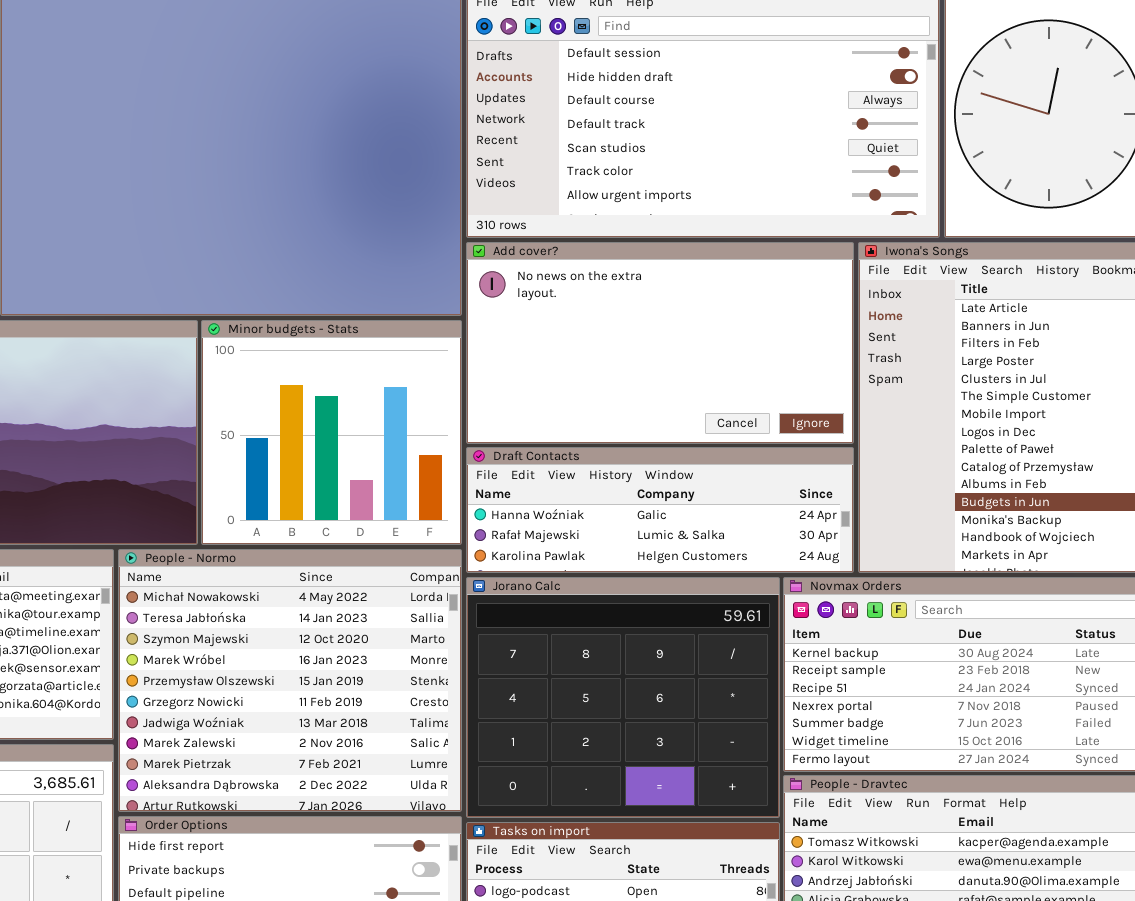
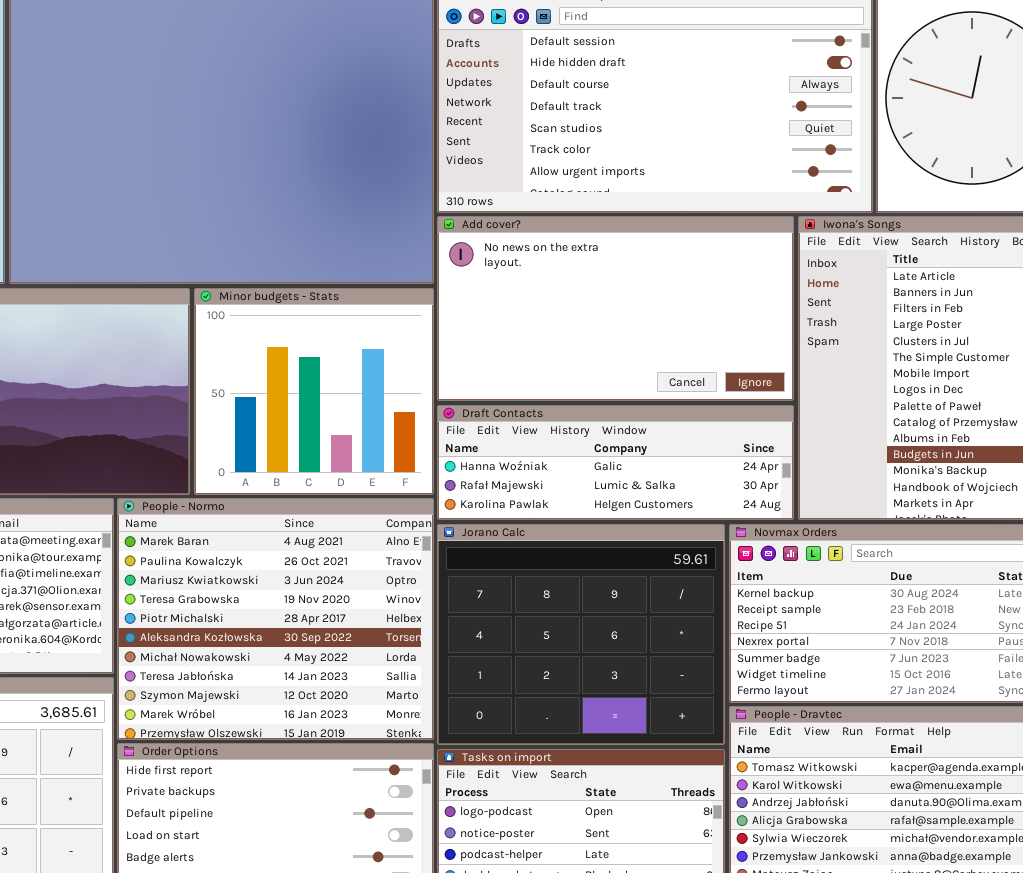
People - Normo: [118,549,462,812] -> [117,498,434,740], scrolled up 6 rows

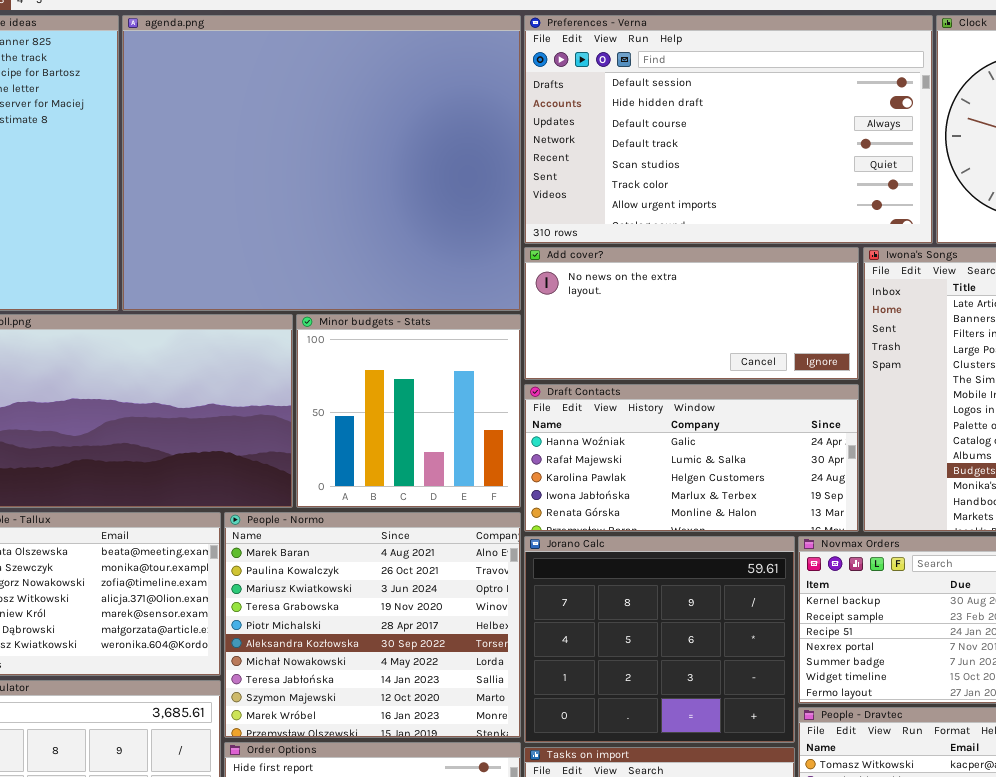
Add cover?: [437,216,794,401] -> [524,247,859,380], resized
Draft Contacts: [437,405,794,520] -> [524,384,859,532], resized

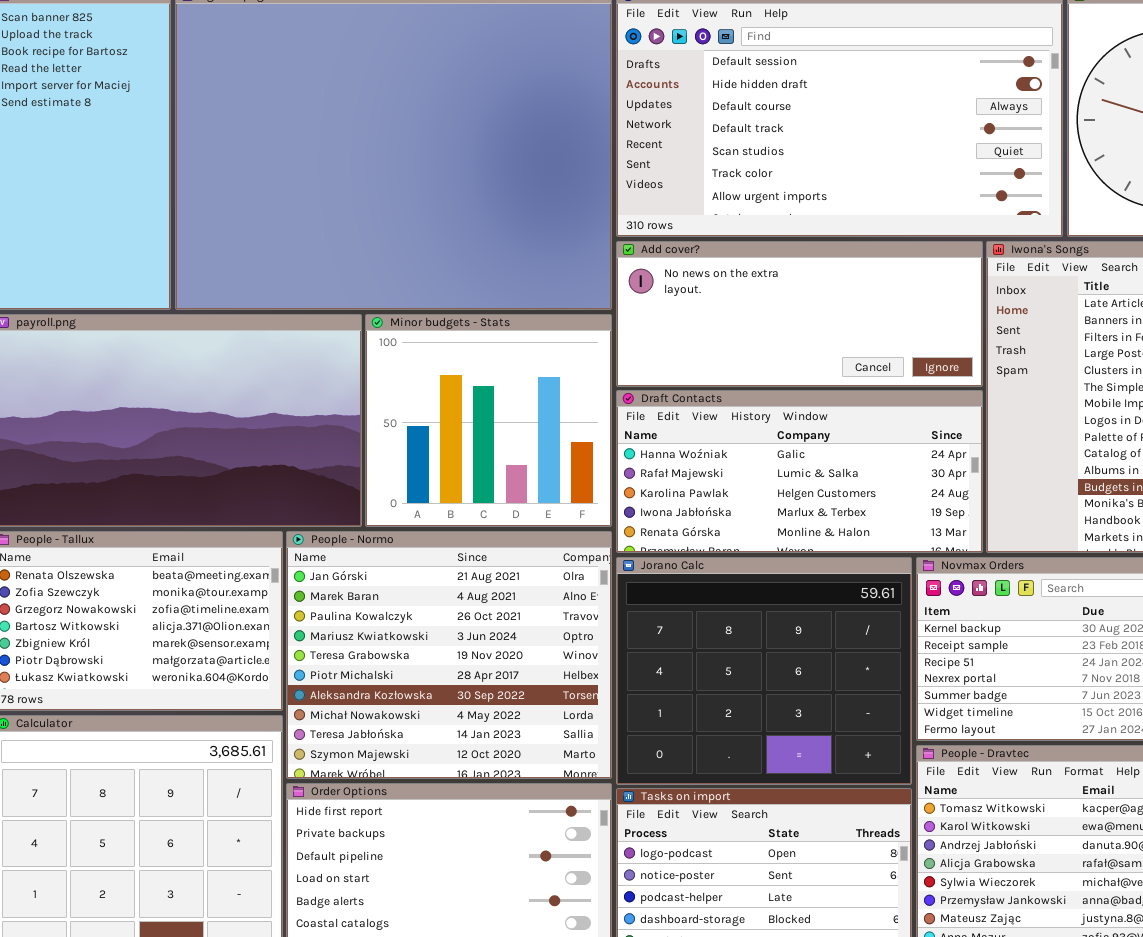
People - Normo: [224,512,521,738] -> [286,531,612,779], scrolled up 1 row

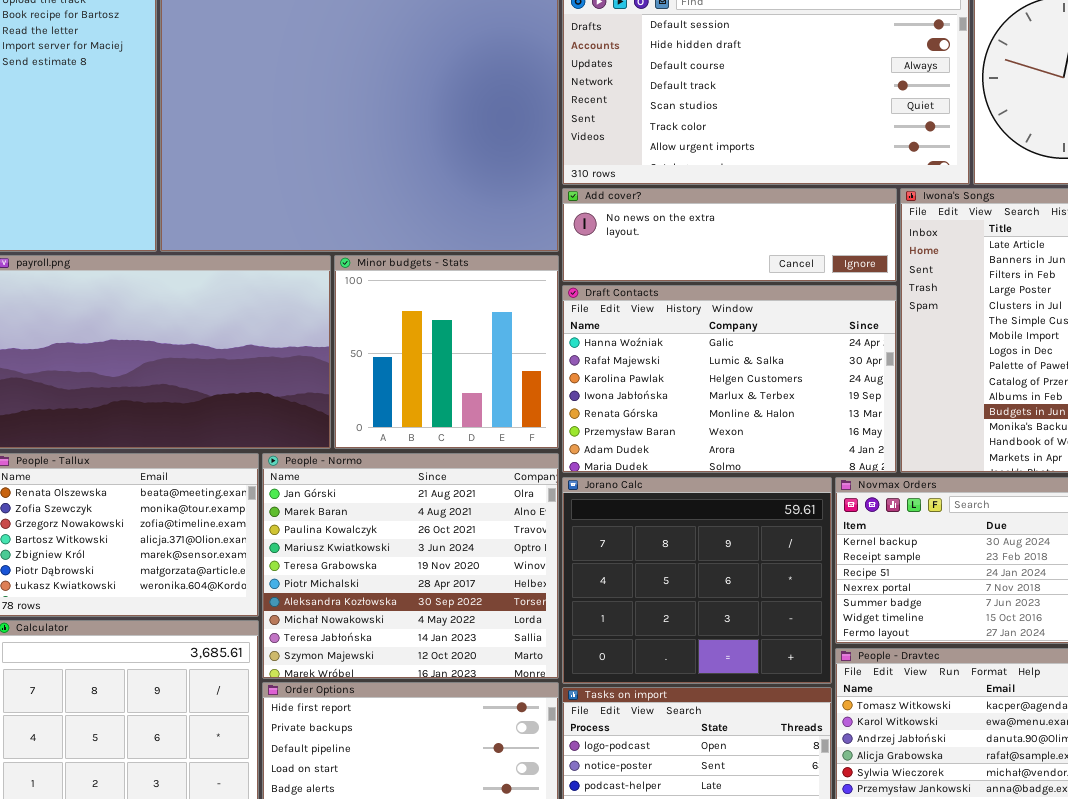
Add cover?: [616,241,983,387] -> [562,188,897,282], resized
Draft Contacts: [616,390,983,553] -> [562,285,897,473], resized

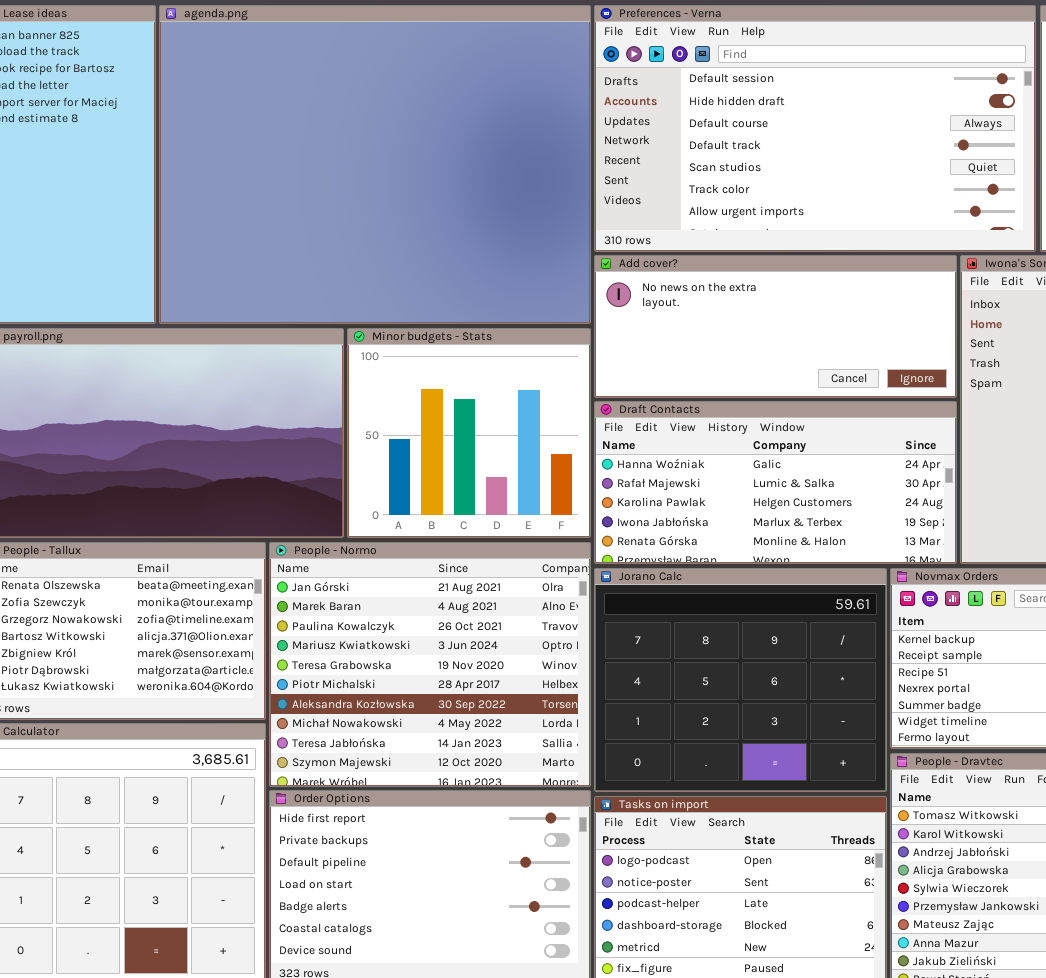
Add cover?: [562,188,897,282] -> [594,255,957,398], resized
Draft Contacts: [562,285,897,473] -> [594,401,957,564], resized

